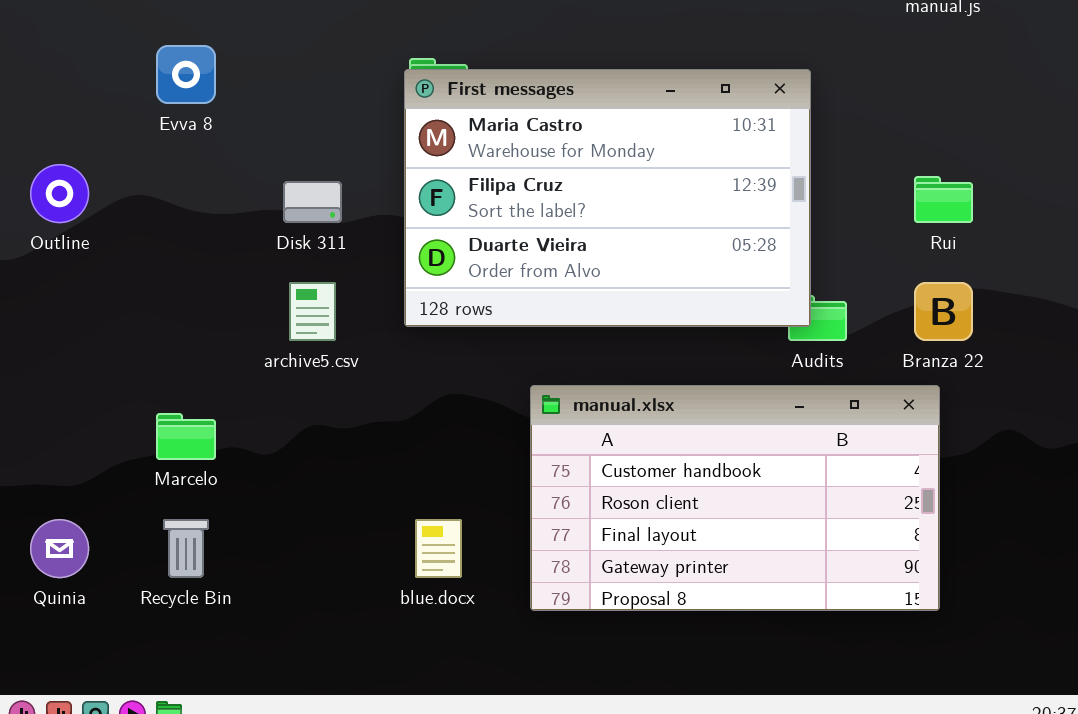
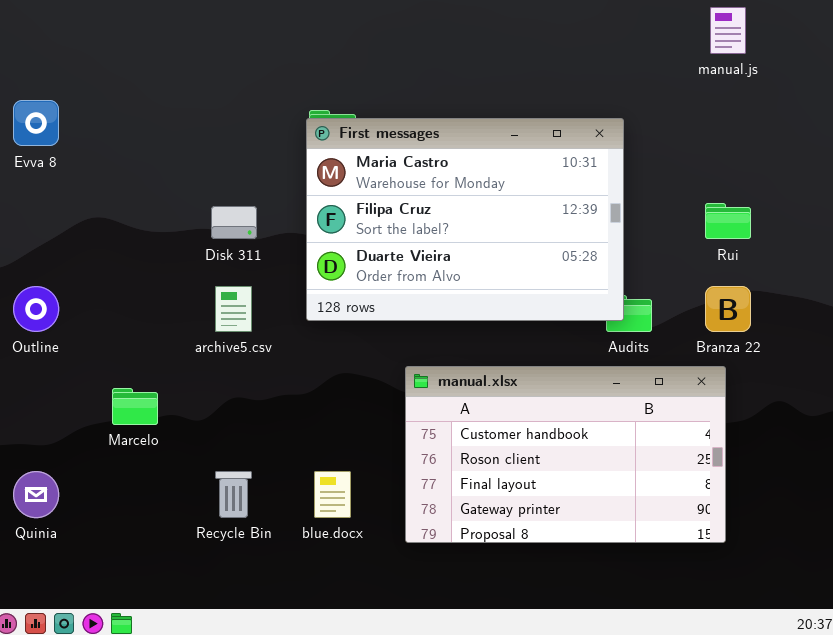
Evva 8: [156,45,216,104] -> [13,100,59,146], moved
Outline: [30,164,89,223] -> [13,286,59,332], moved
Recycle Bin: [163,519,209,578] -> [215,471,252,518], moved

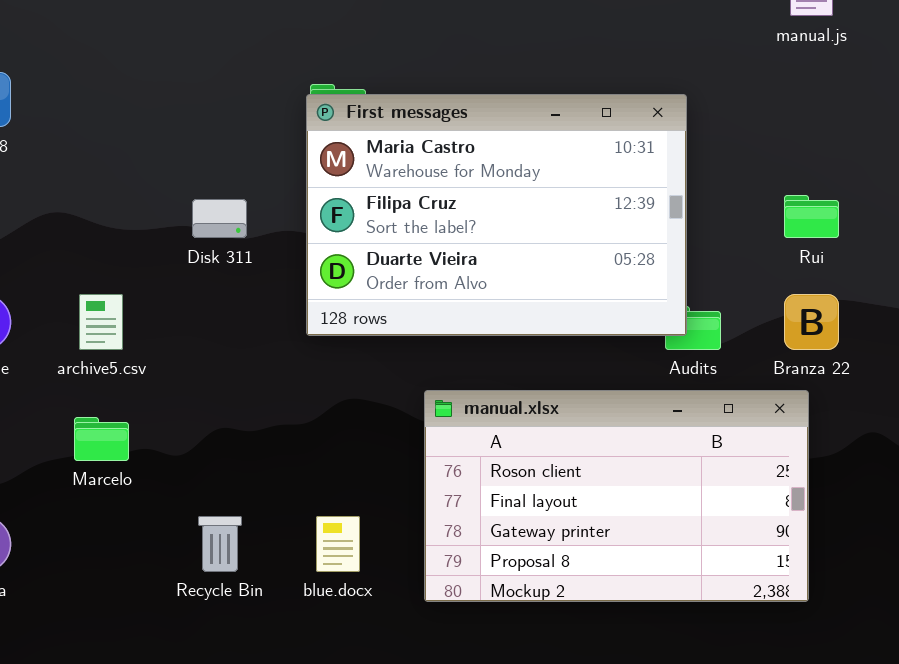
archive5.csv: [215,286,252,332] -> [79,294,123,350], moved
manual.xlsx: [405,366,726,543] -> [424,390,809,602], scrolled down 1 row

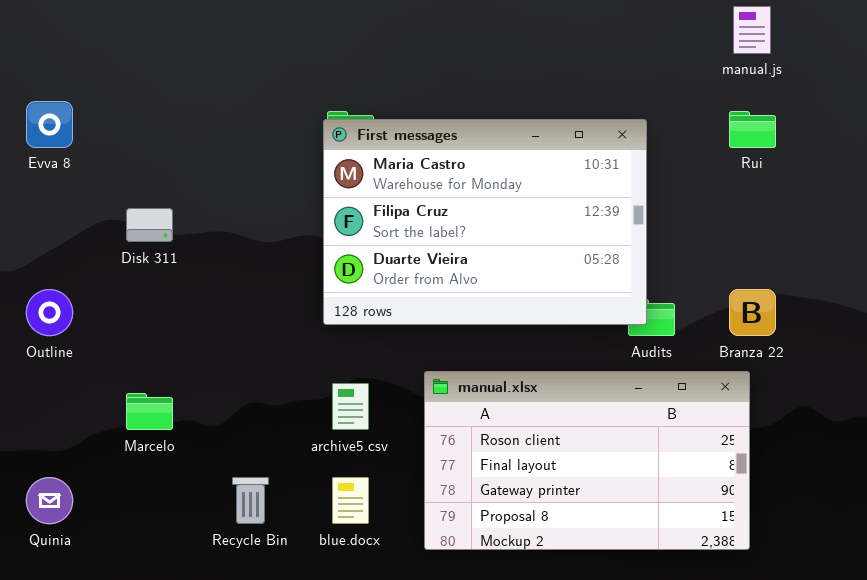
Rui: [784,195,839,238] -> [729,111,776,148], moved
Disk 311: [192,199,247,238] -> [126,208,173,242], moved
archive5.csv: [79,294,123,350] -> [332,383,369,430], moved

